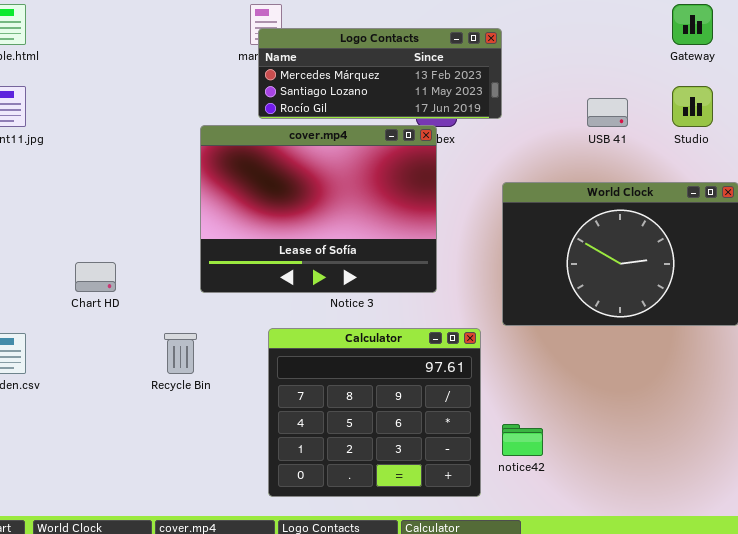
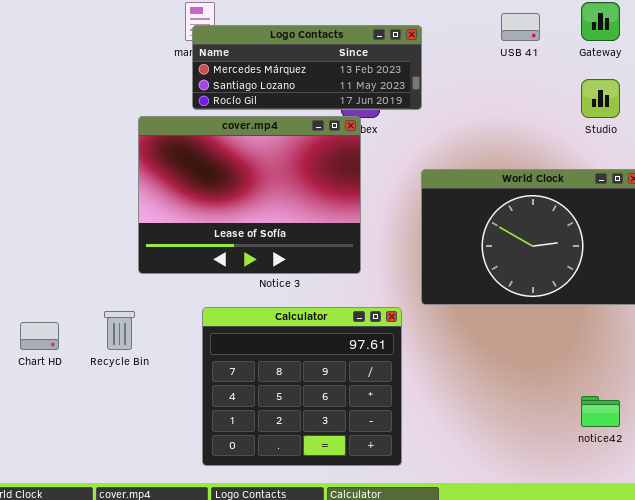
USB 41: [587,98,628,127] -> [501,13,540,41], moved
Chart HD: [75,262,116,292] -> [20,322,59,350], moved
notice42: [502,424,543,456] -> [581,396,620,427], moved

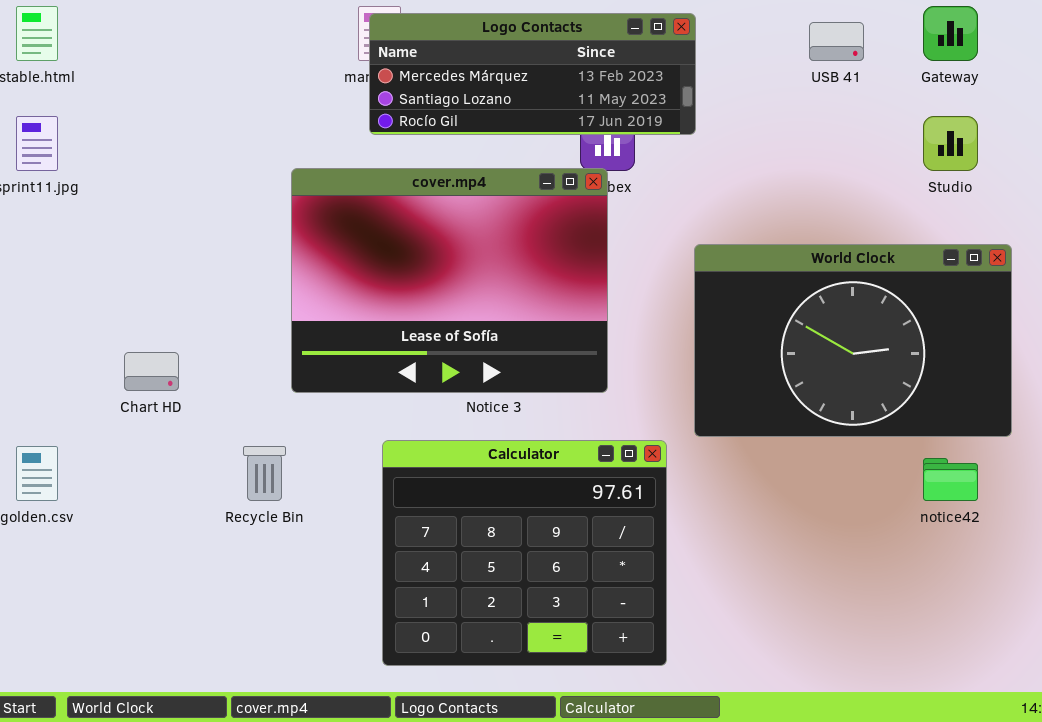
Logo Contacts: [192,25,422,110] -> [369,13,696,135], moved
Chart HD: [20,322,59,350] -> [124,352,179,391], moved
notice42: [581,396,620,427] -> [923,458,978,501], moved

